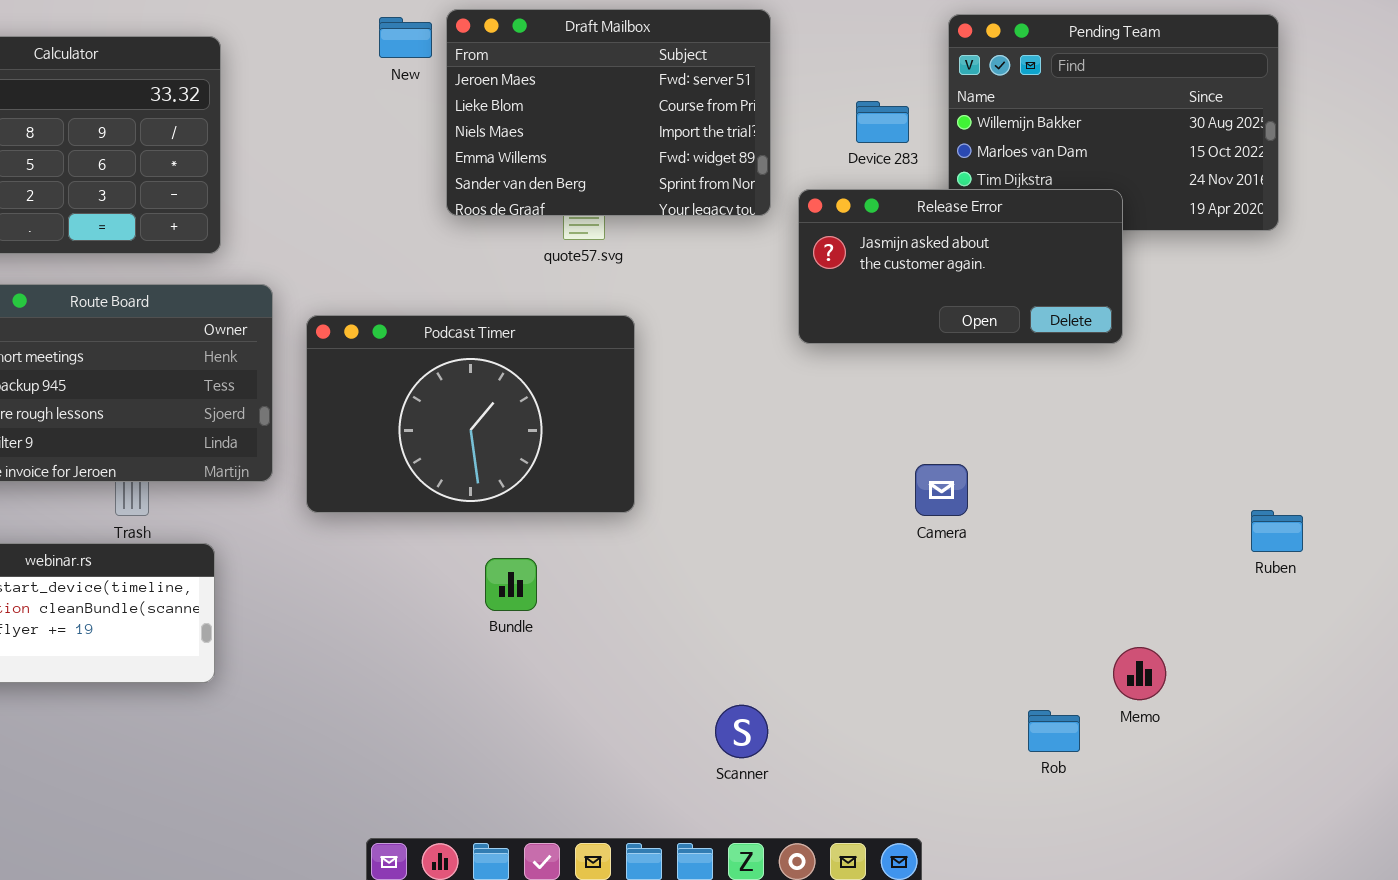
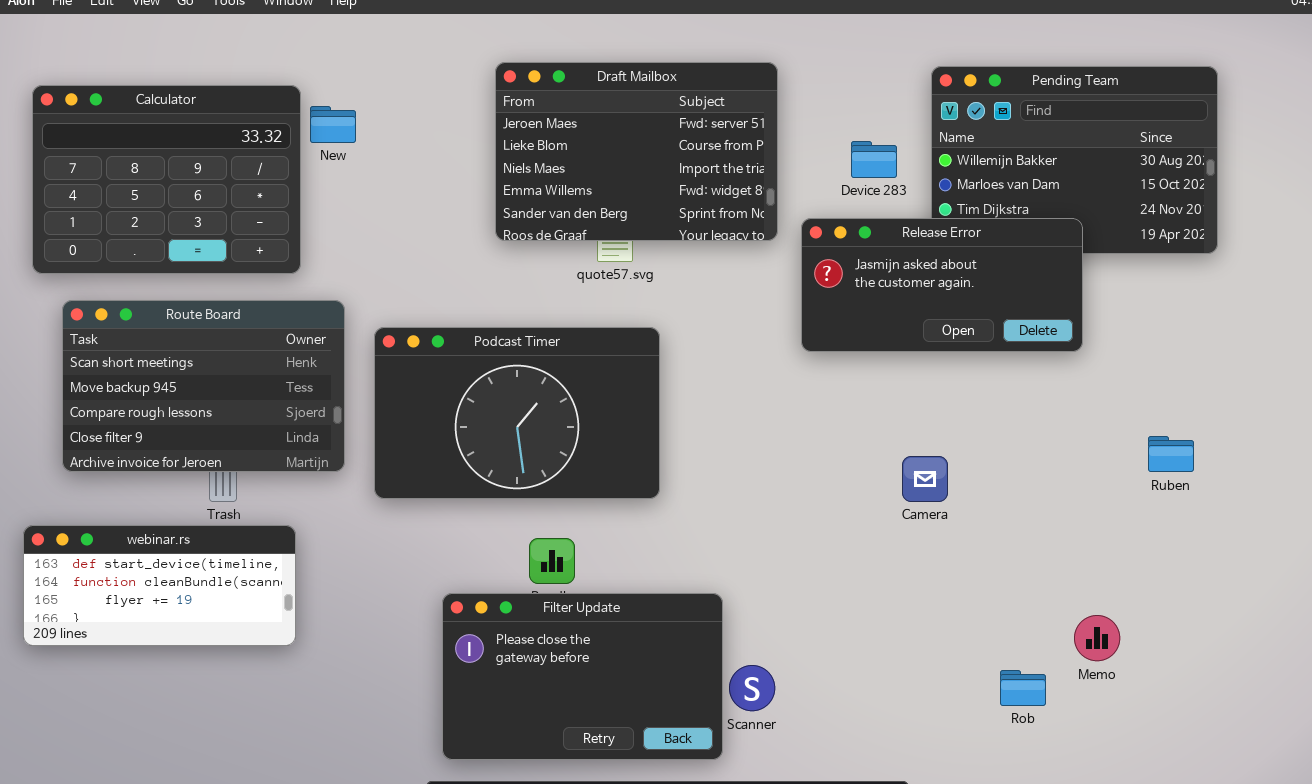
New: [379,17,432,58] -> [310,106,356,143], moved
Ruben: [1251,510,1303,552] -> [1148,436,1194,472], moved
Filter Update: none -> [442,593,723,760], opened

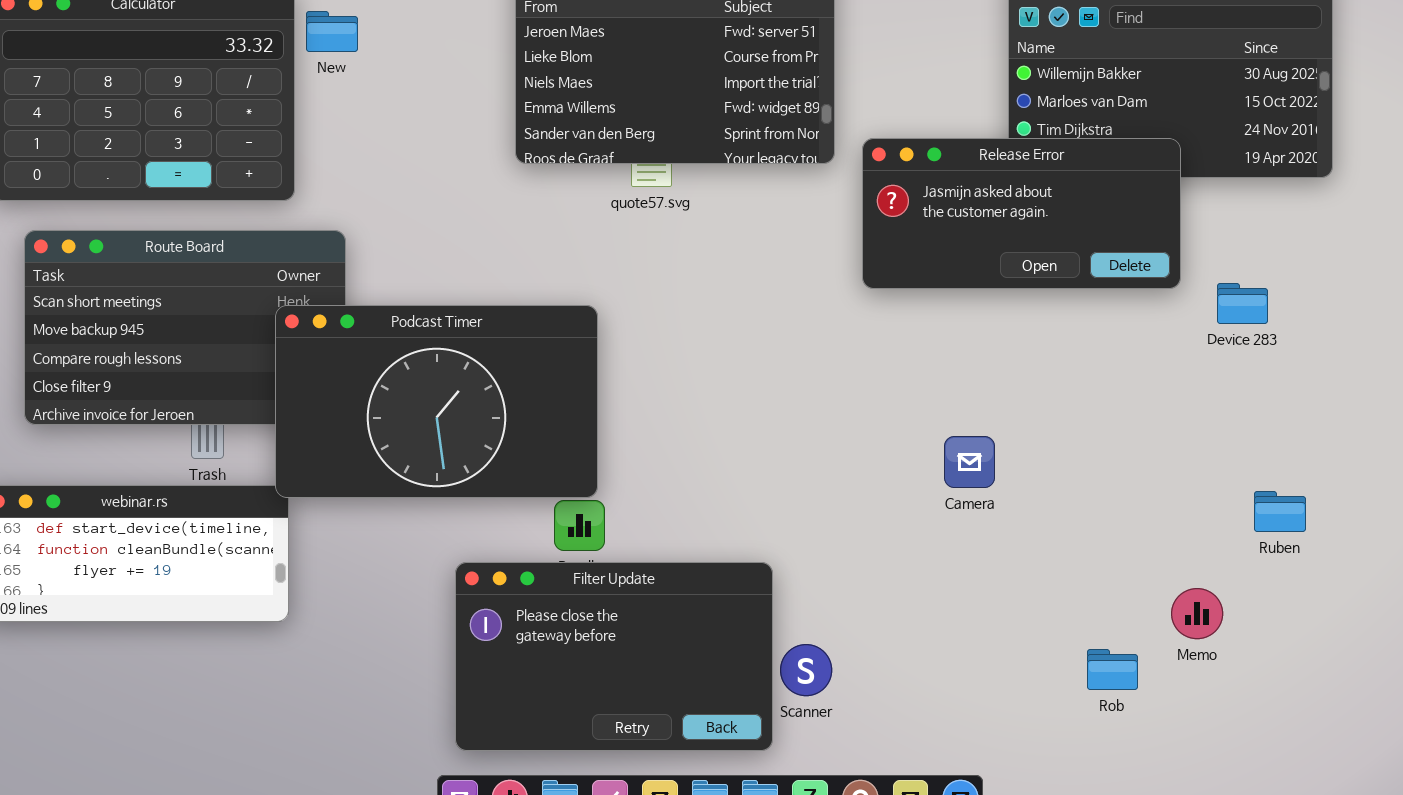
Device 283: [851,141,897,178] -> [1217,283,1268,324], moved
Podcast Timer: [374,327,660,499] -> [275,305,598,498], moved
Ruben: [1148,436,1194,472] -> [1254,491,1306,532], moved
Camera: [902,456,948,502] -> [944,436,995,488], moved

